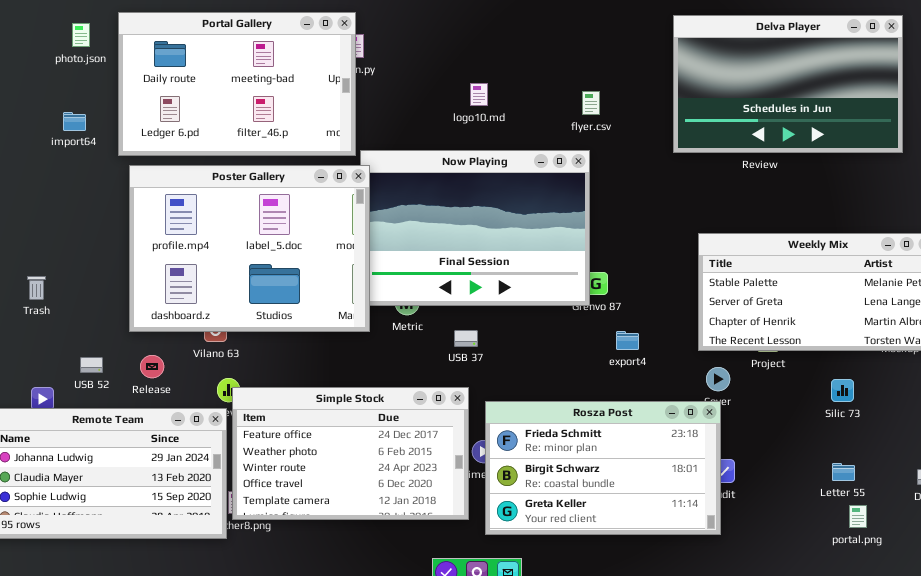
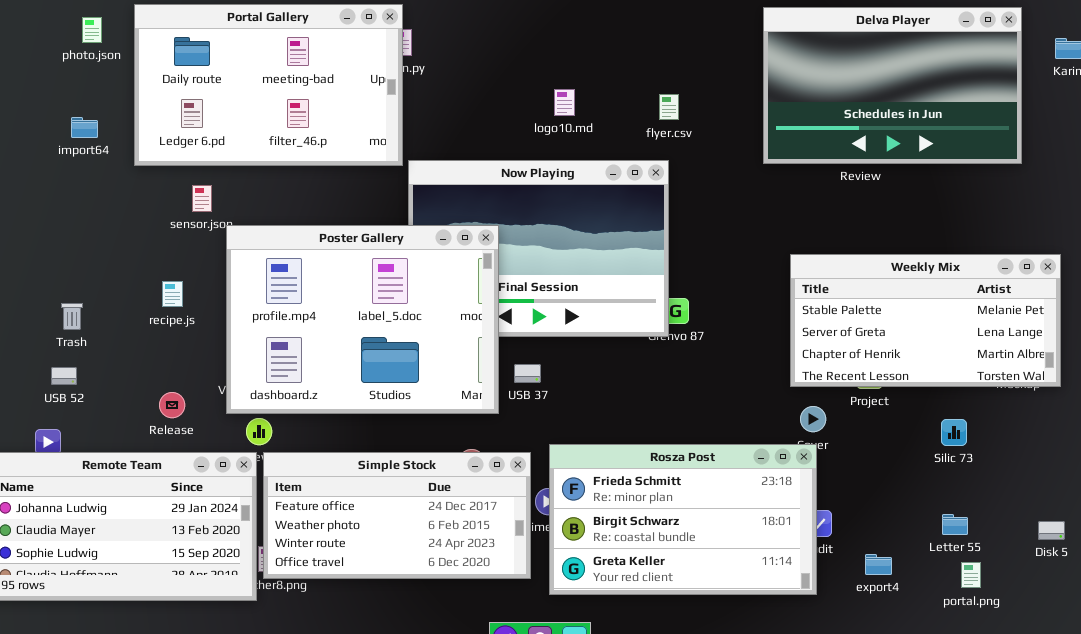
logo10.md: [470,83,488,106] -> [554,89,575,116], moved
Poster Gallery: [129,165,370,332] -> [226,225,499,414], moved
Trash: [27,276,46,300] -> [61,303,83,330], moved
export4: [616,331,639,350] -> [865,554,892,575], moved
USB 52: [80,357,103,373] -> [51,367,77,385], moved
Simple Stock: [232,387,469,520] -> [263,452,531,579], resized

